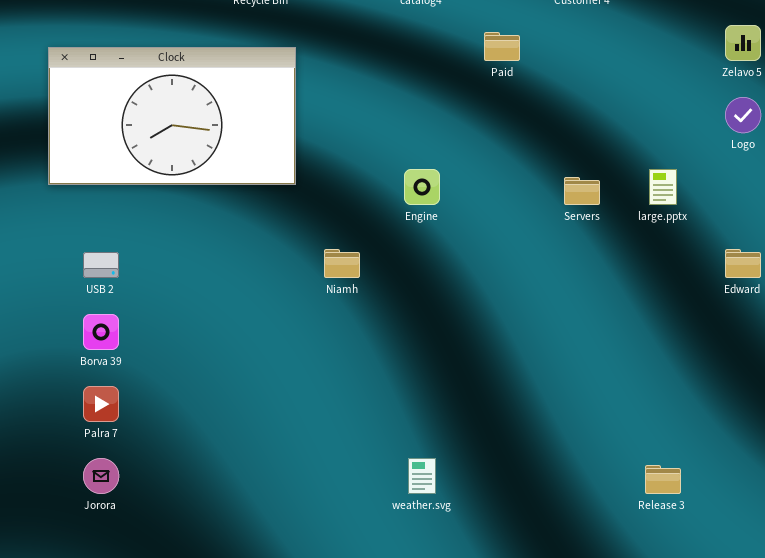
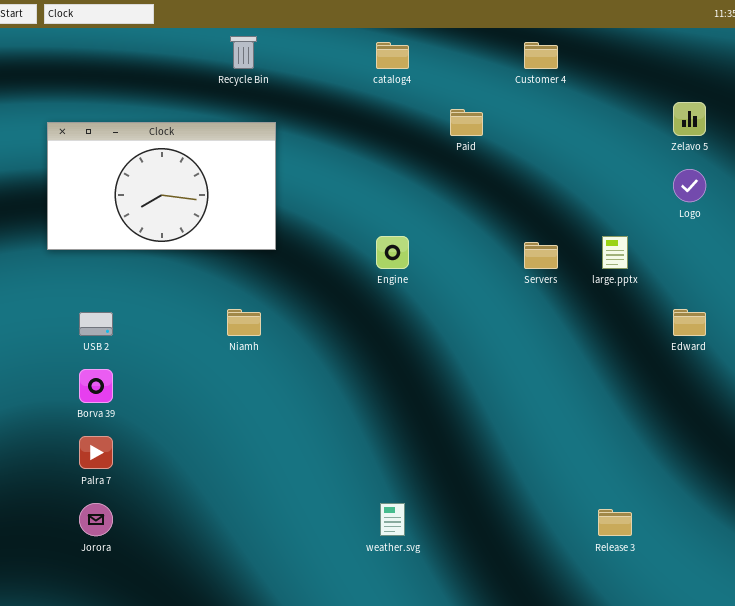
Niamh: [324,249,360,278] -> [227,309,261,336], moved

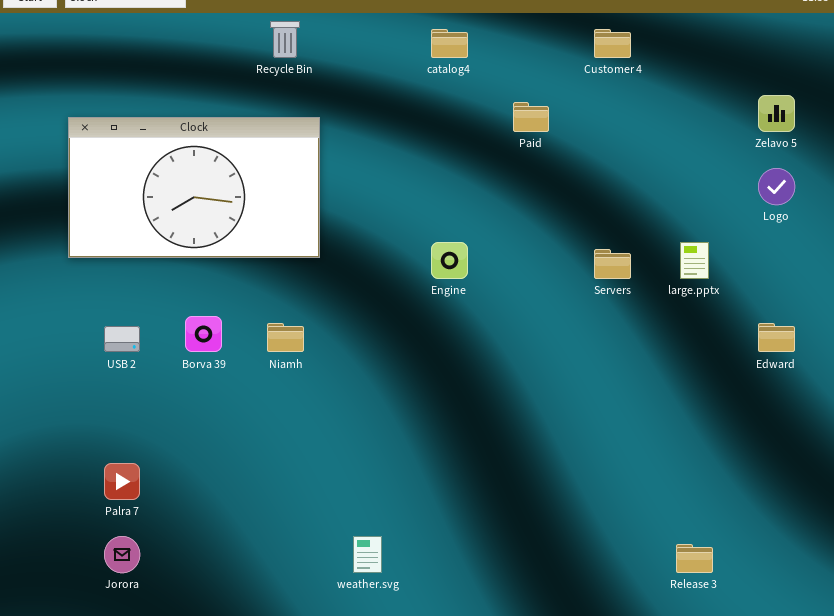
Borva 39: [79,369,113,403] -> [185,316,222,352], moved
weather.svg: [380,503,405,536] -> [353,536,382,573], moved

